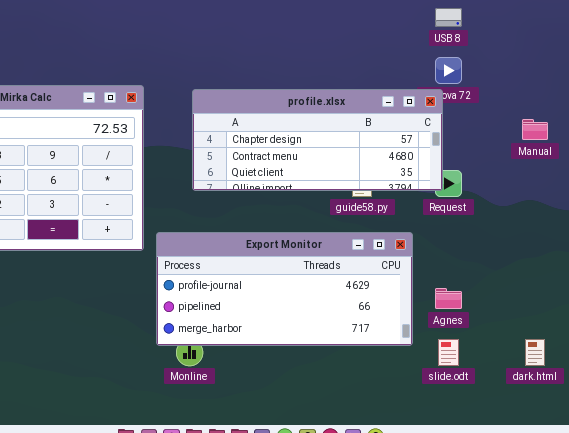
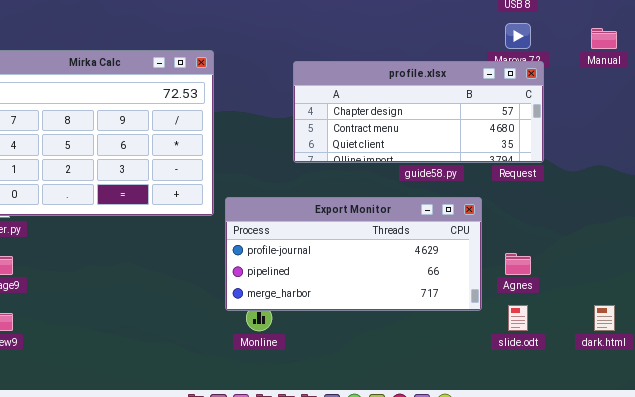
profile.xlsx: [192,89,443,191] -> [293,61,544,163], moved
Manual: [522,119,548,140] -> [591,28,617,49], moved

